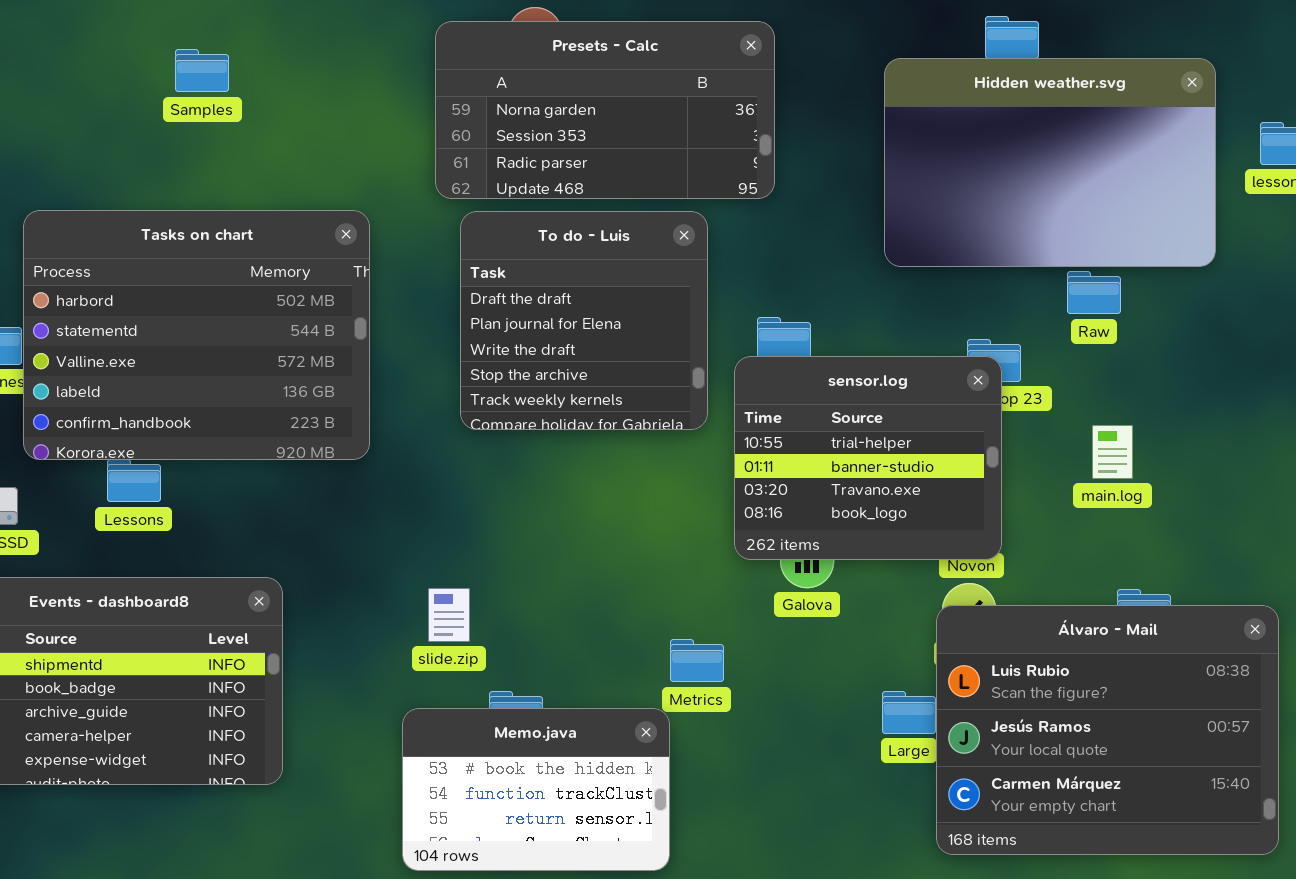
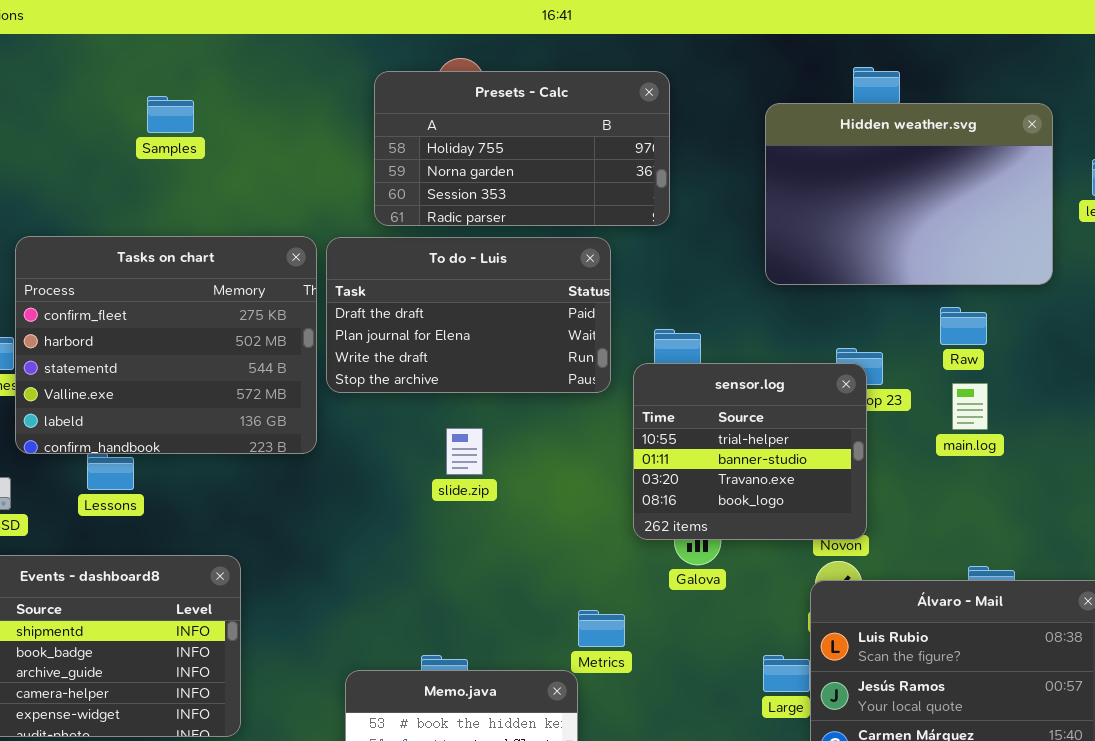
Presets - Calc: [435,21,775,199] -> [374,71,670,226], scrolled up 1 row
Tasks on chart: [23,210,370,460] -> [15,236,317,454], scrolled up 1 row
To do - Luis: [460,211,708,430] -> [326,237,611,393], resized
Raw: [1067,271,1121,314] -> [940,307,987,345], moved
main.log: [1092,425,1133,479] -> [952,383,988,430], moved
slide.zip: [428,588,470,642] -> [446,428,483,475], moved

